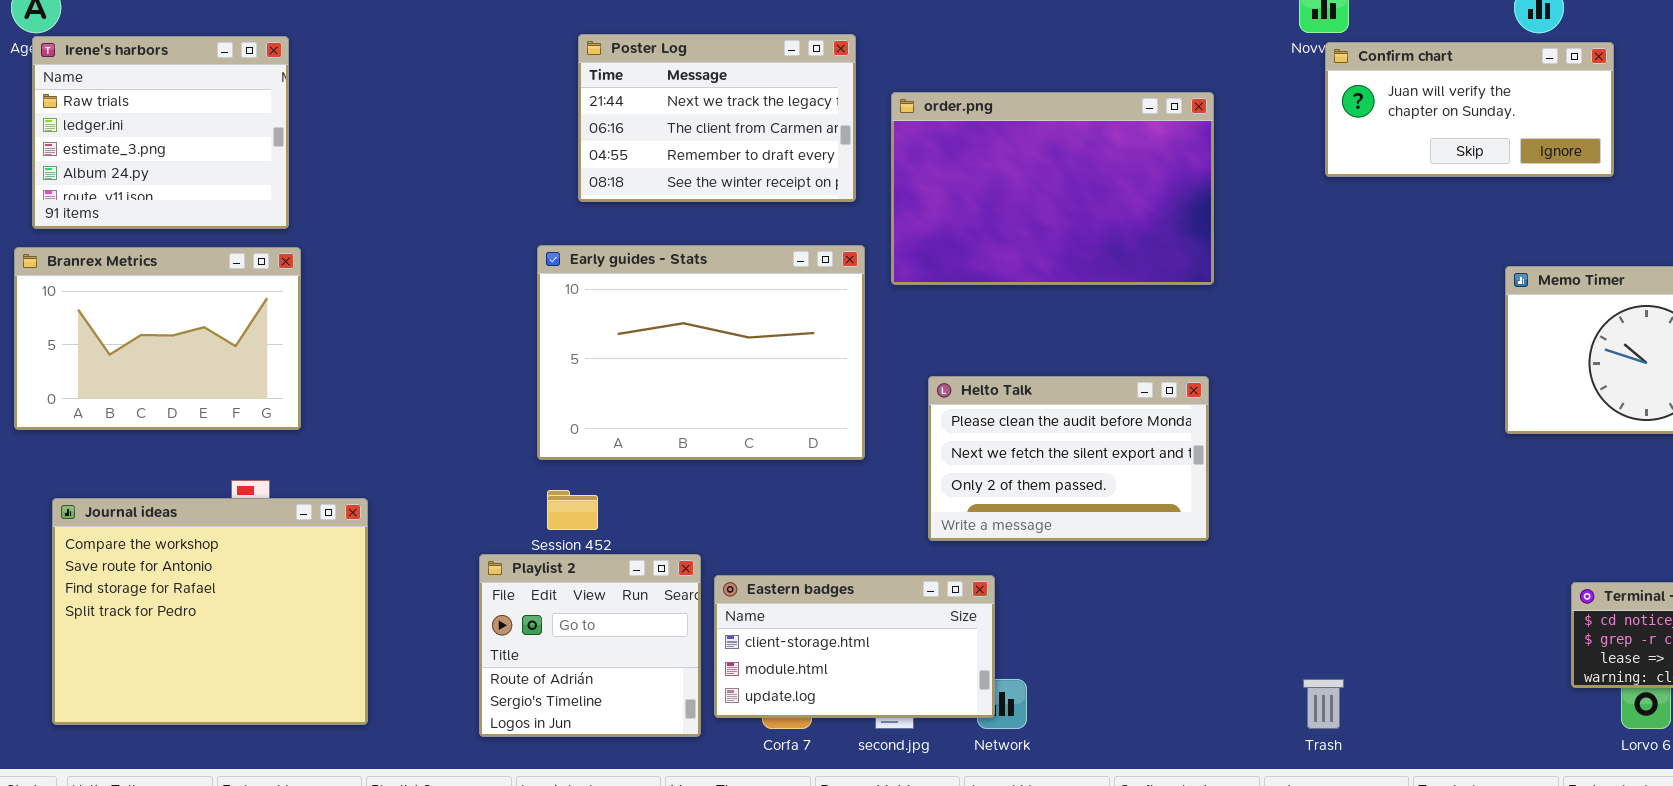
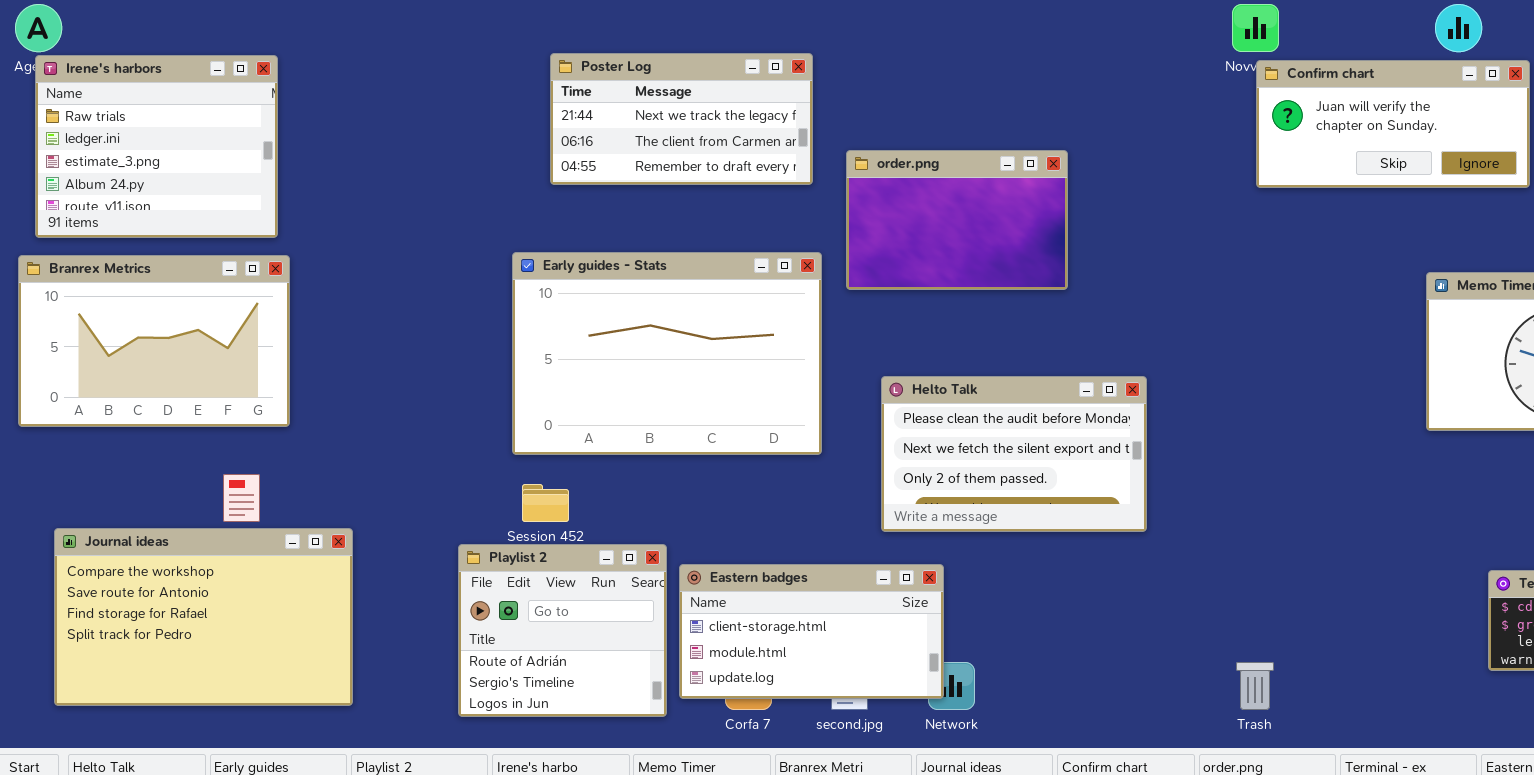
Poster Log: [578,34,856,202] -> [550,53,813,185], resized
order.png: [891,92,1214,285] -> [846,150,1068,290], resized
Journal ideas: [52,498,368,725] -> [54,528,353,706], resized

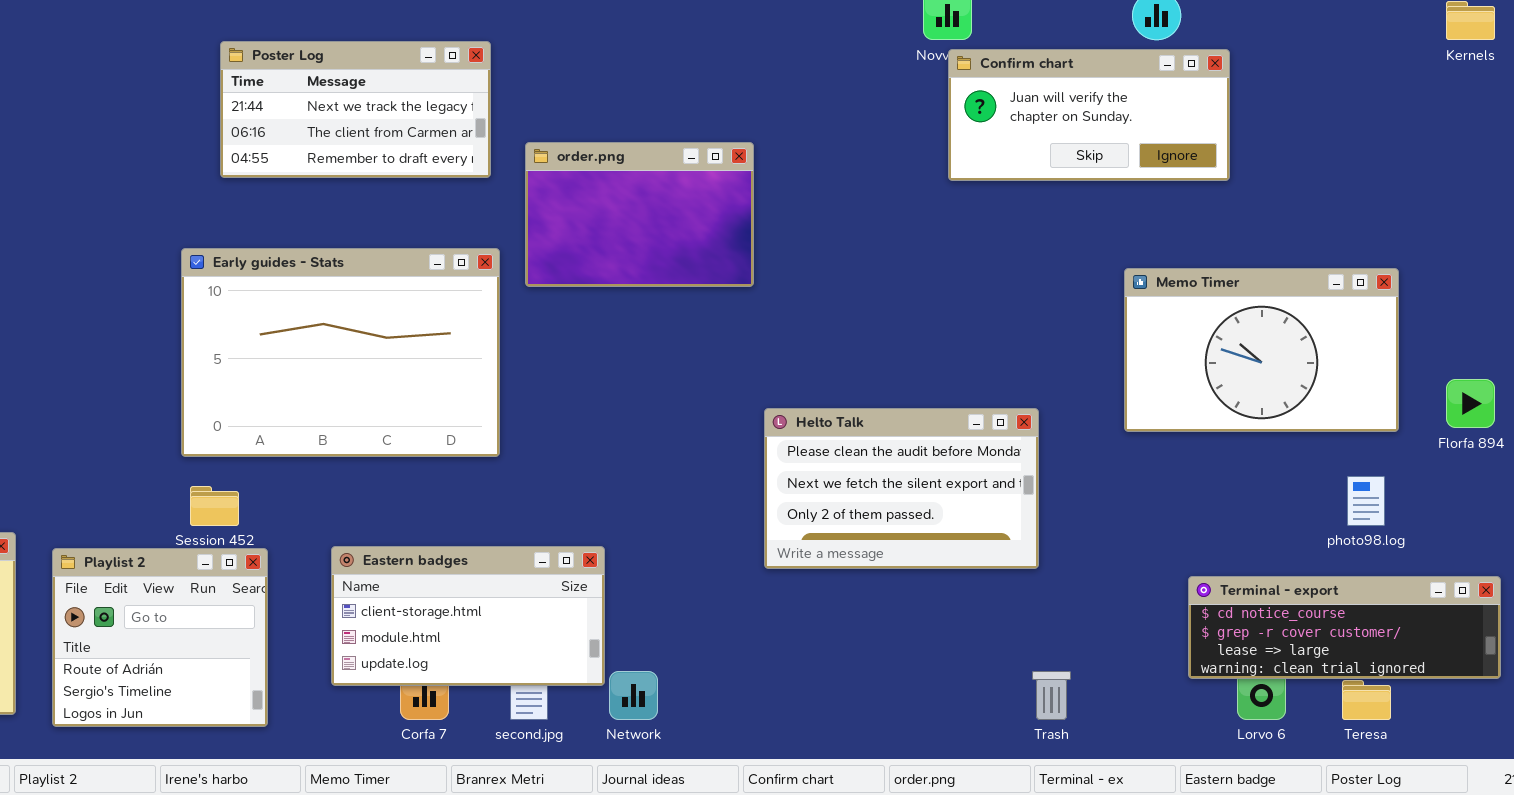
Helto Talk: [881,376,1147,532] -> [764,408,1039,569], moved
Playlist 2: [458,544,667,717] -> [52,548,268,727], moved
Eastern badges: [679,564,944,699] -> [331,546,605,686], moved
Trash: [1236,662,1274,710] -> [1032,671,1071,720], moved

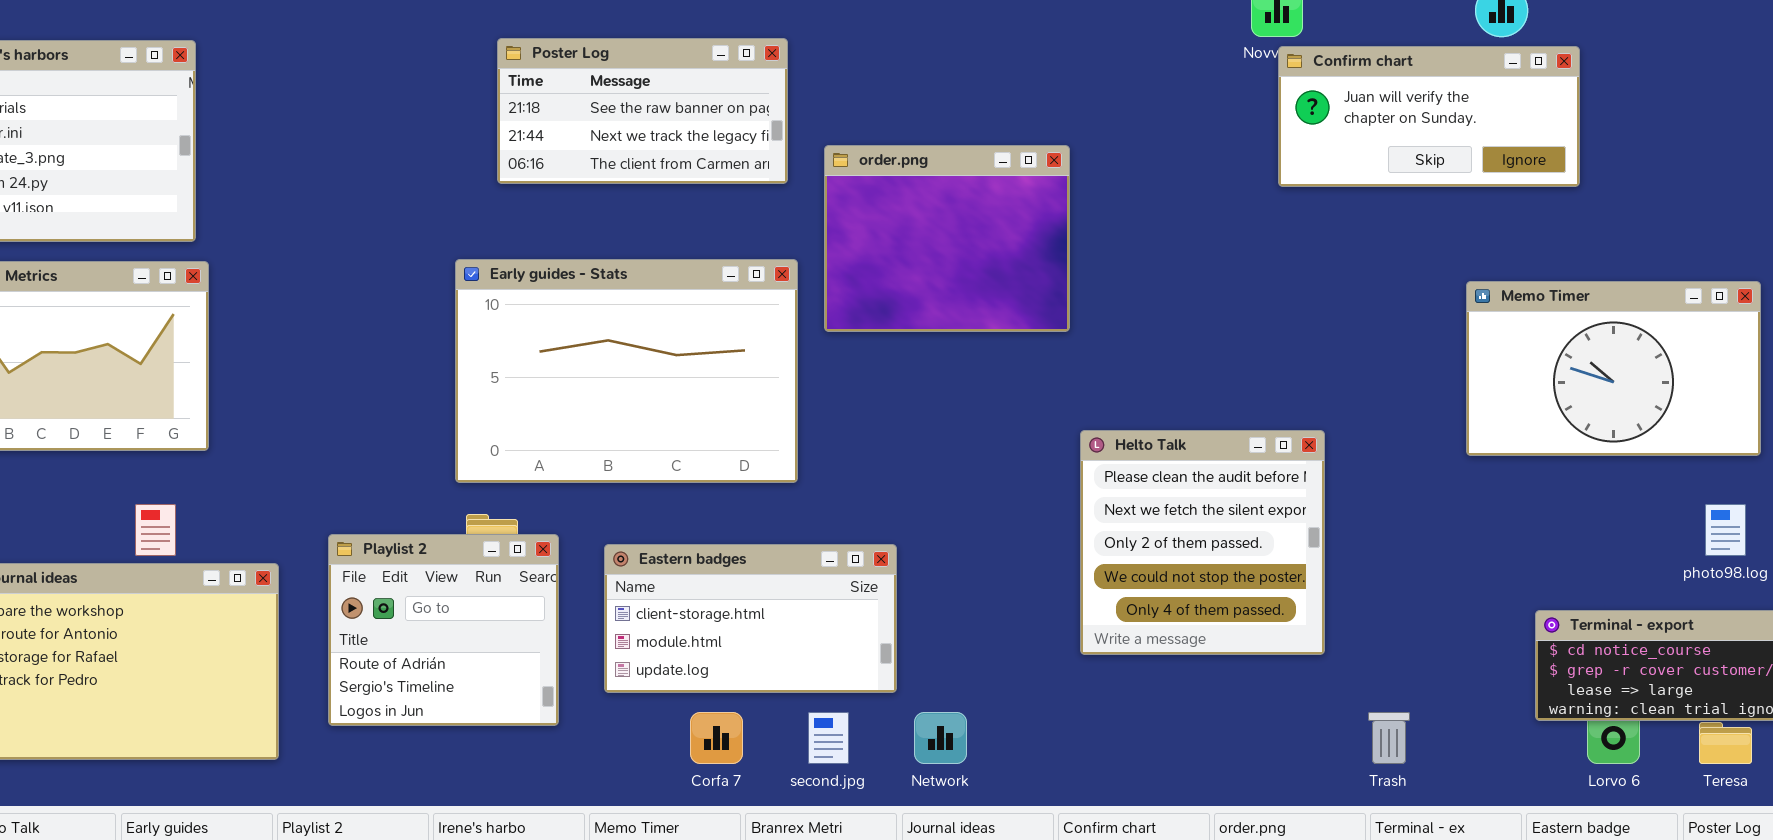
Poster Log: [220,41,491,178] -> [497,38,788,184], scrolled up 1 row
order.png: [525,142,754,287] -> [824,145,1070,332], resized
Helto Talk: [764,408,1039,569] -> [1080,430,1325,655], resized
Eastern badges: [331,546,605,686] -> [604,544,897,693], moved
Playlist 2: [52,548,268,727] -> [328,534,559,726], moved

